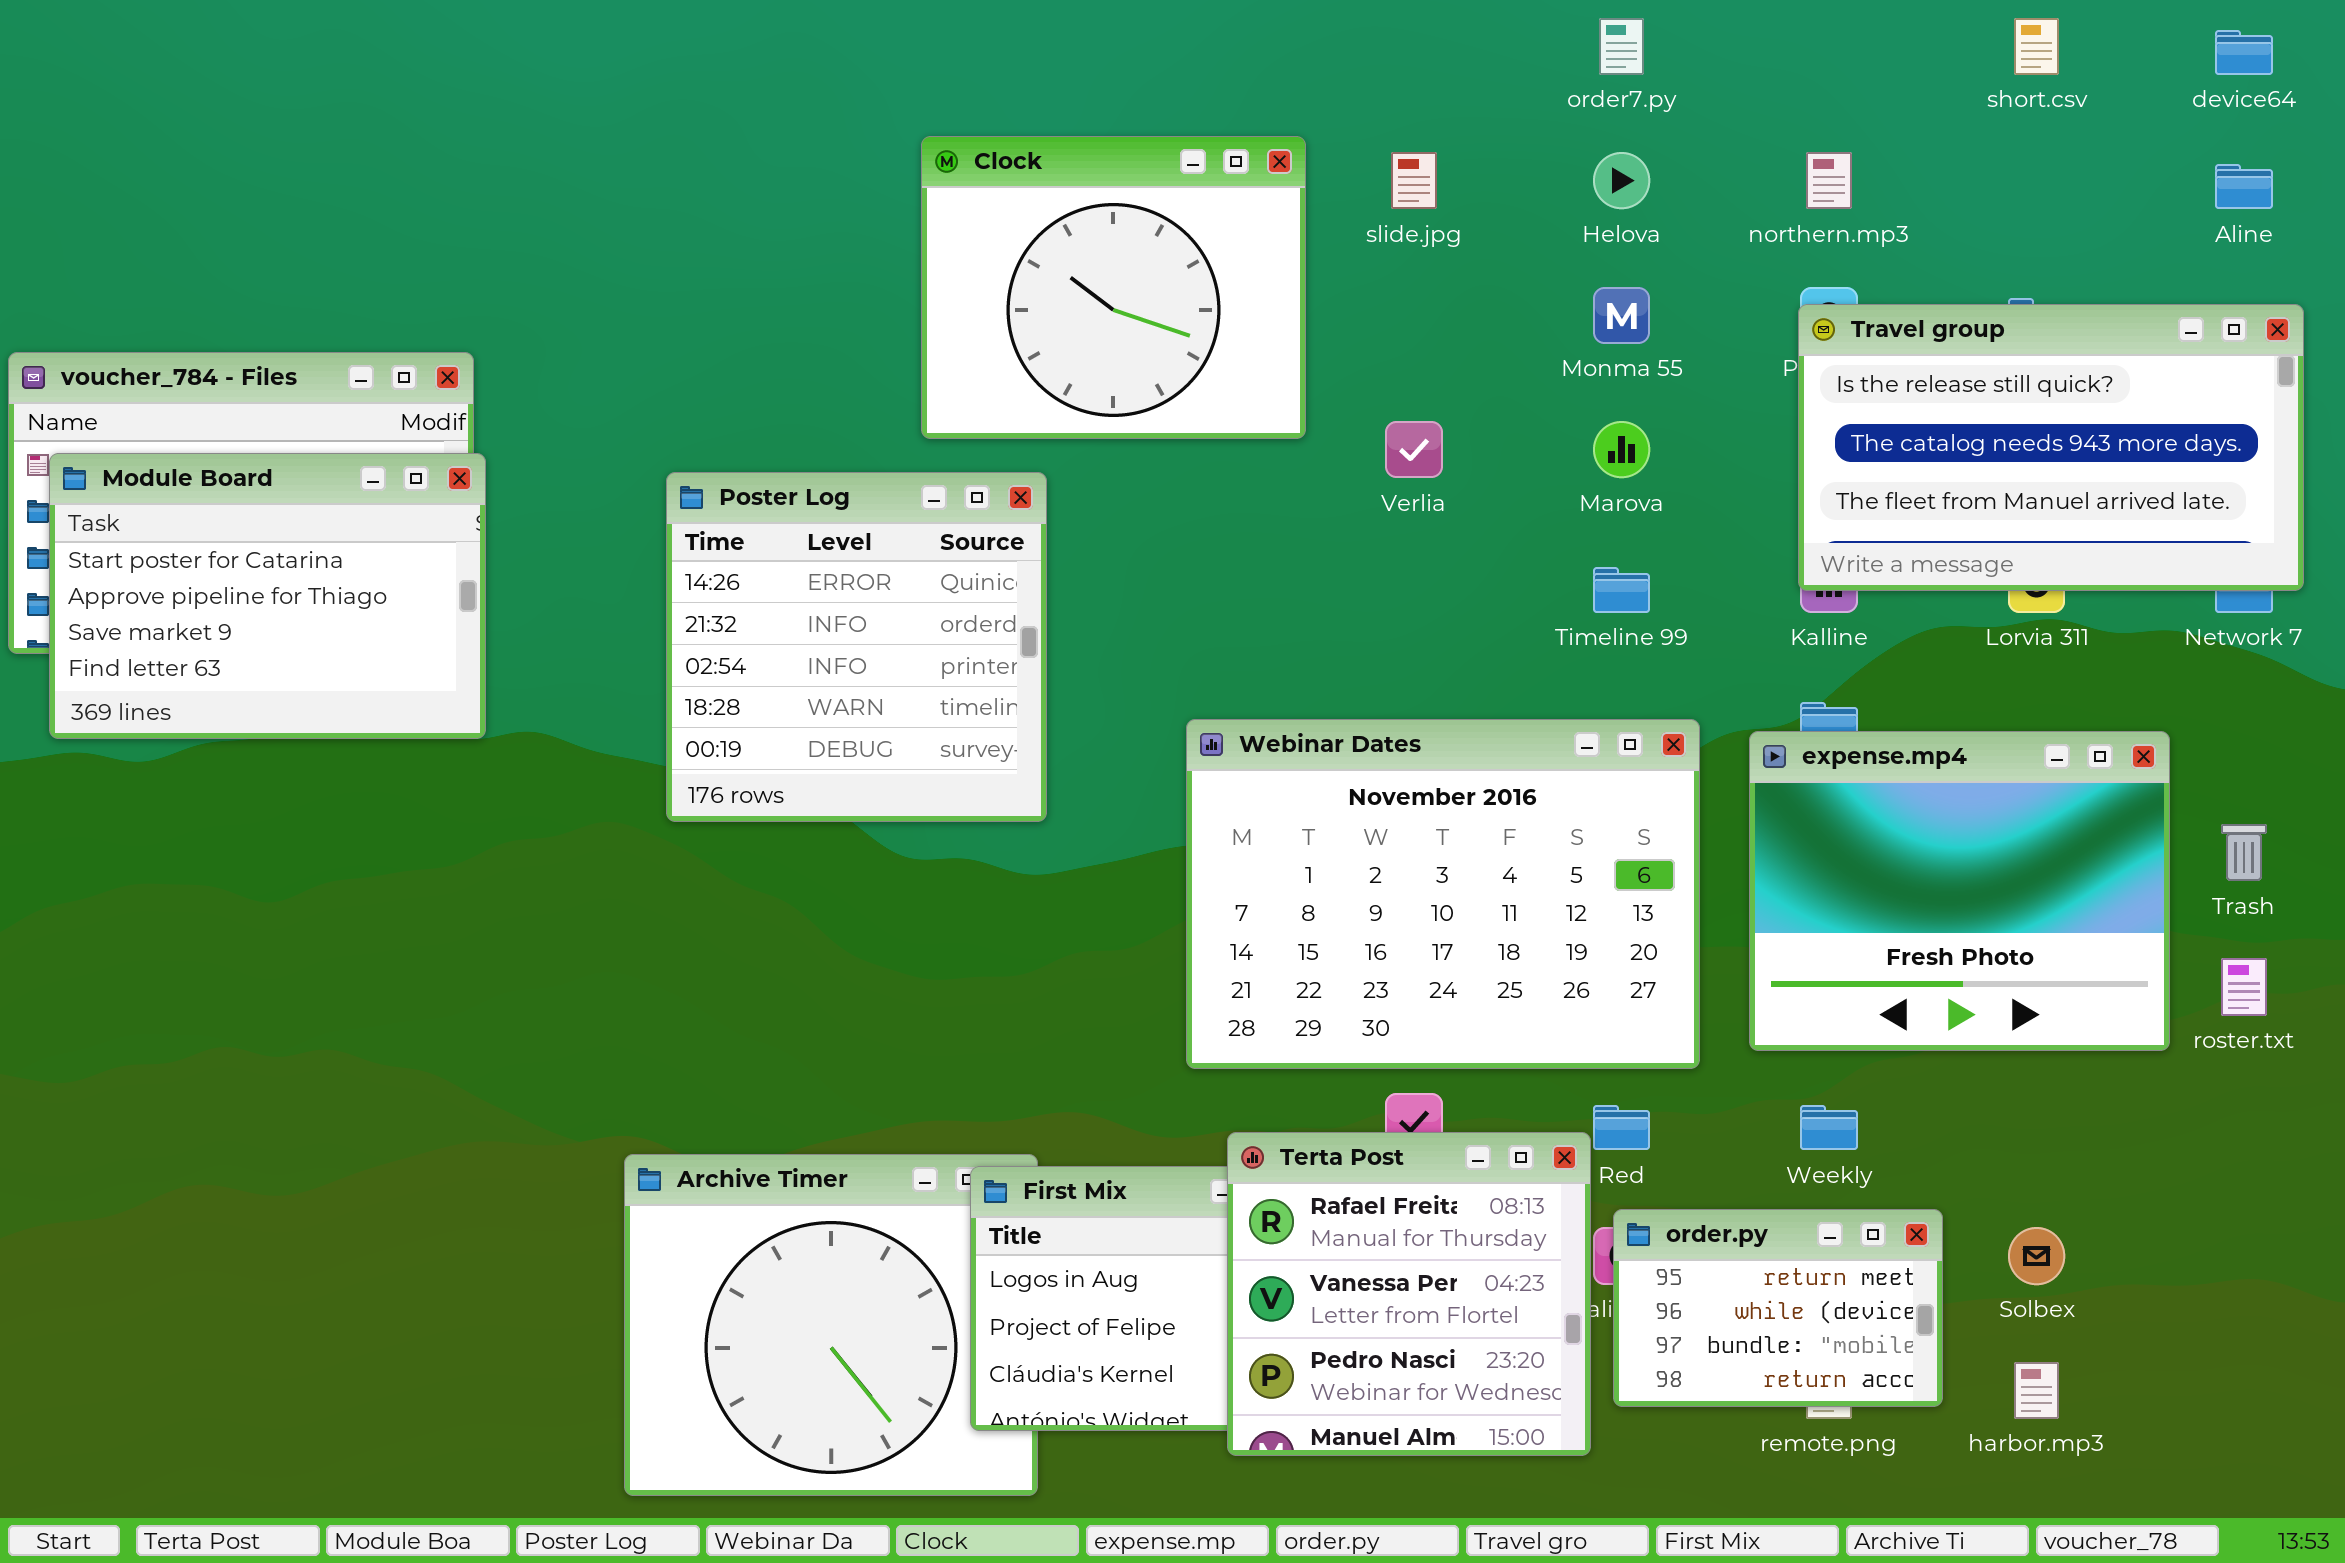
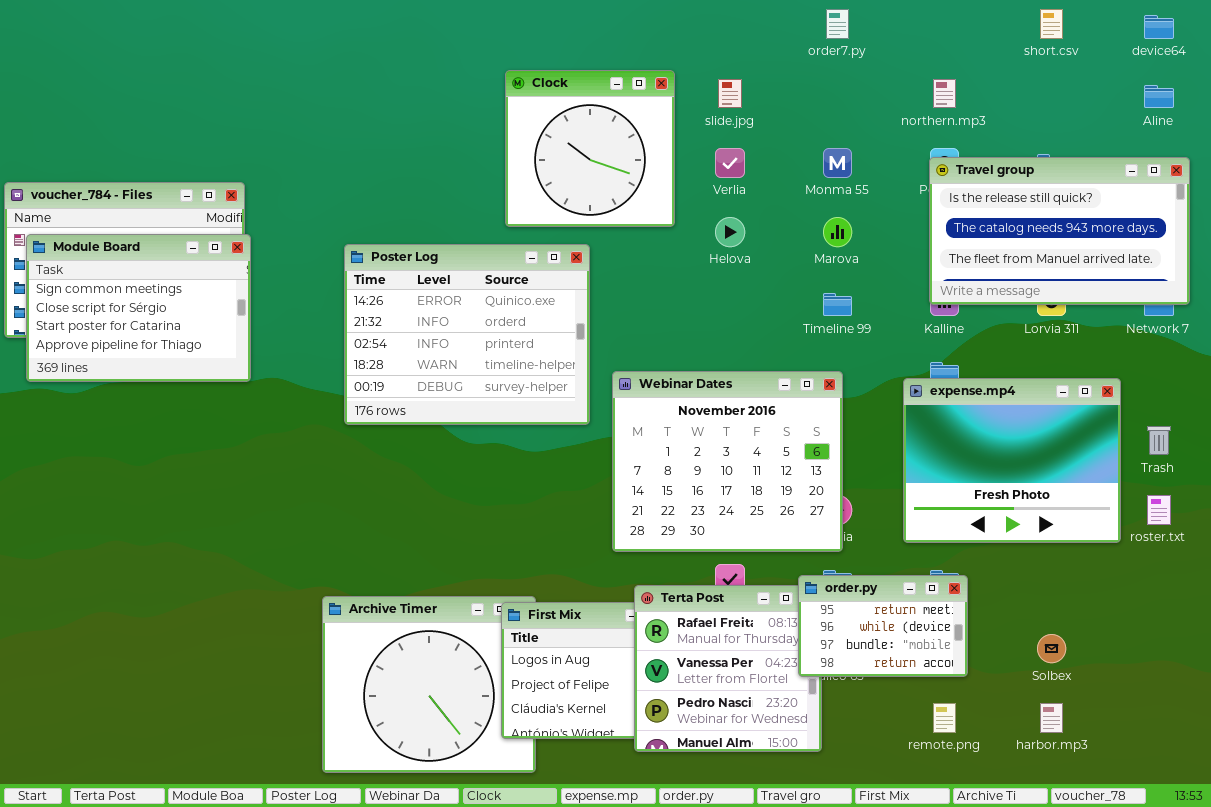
Clock: [921,136,1306,439] -> [505,70,675,227], resized
Helova: [1593,152,1650,209] -> [715,217,745,247], moved
Verlia: [1385,421,1443,478] -> [715,148,745,178], moved
Module Board: [49,453,486,739] -> [26,234,251,382], scrolled up 2 rows
Poster Log: [666,472,1047,822] -> [344,244,590,425], resized
Webinar Dates: [1186,719,1700,1069] -> [612,371,843,552], resized
order.py: [1613,1209,1943,1407] -> [798,575,968,677], moved

